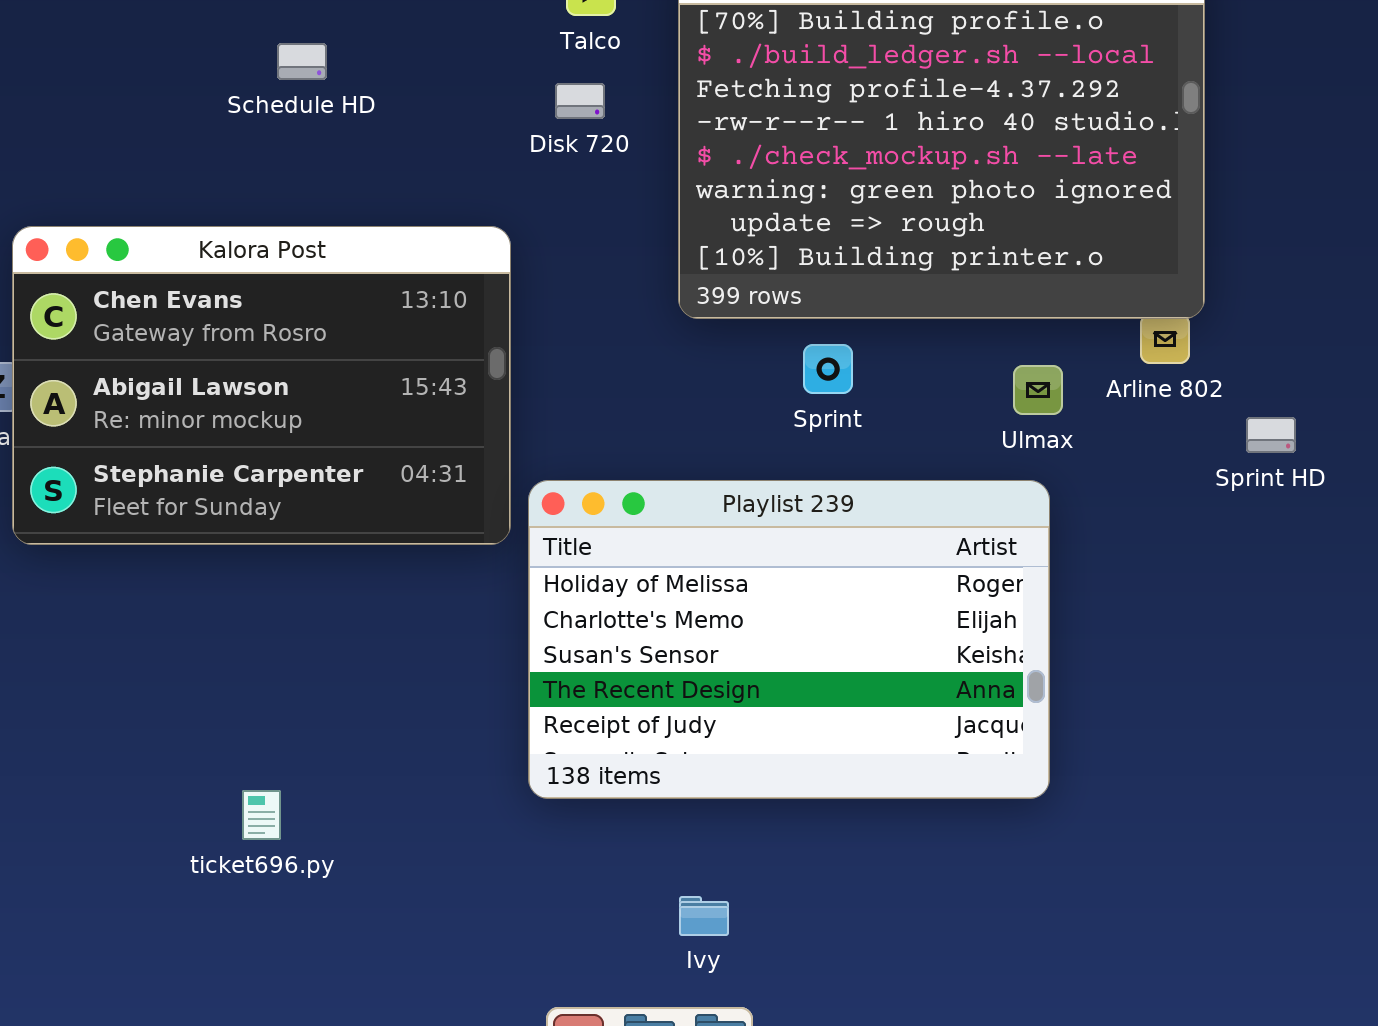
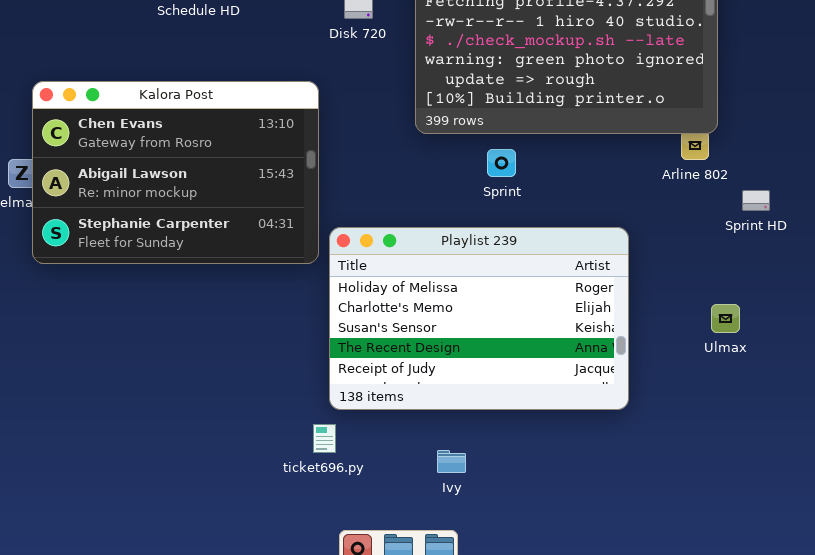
Ulmax: [1013,365,1063,415] -> [711,304,740,333], moved
ticket696.py: [242,790,281,840] -> [313,424,336,453], moved
Ivy: [679,896,729,936] -> [437,450,466,473], moved

